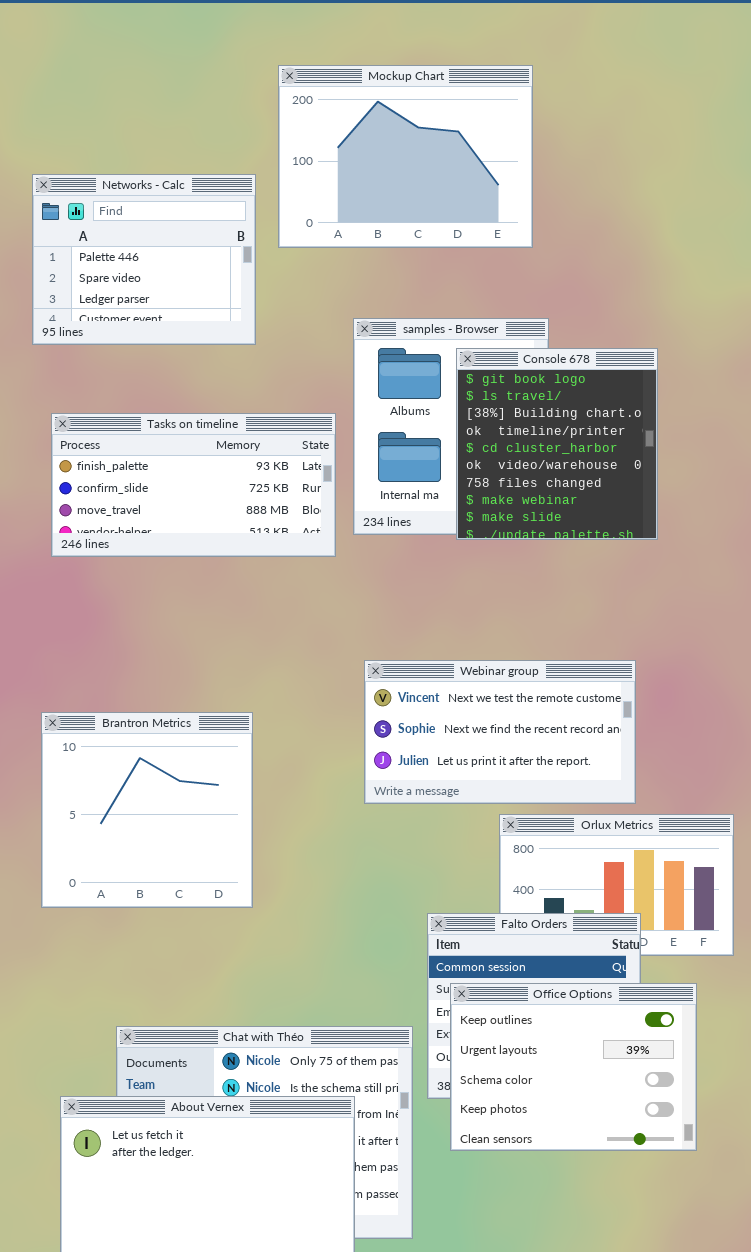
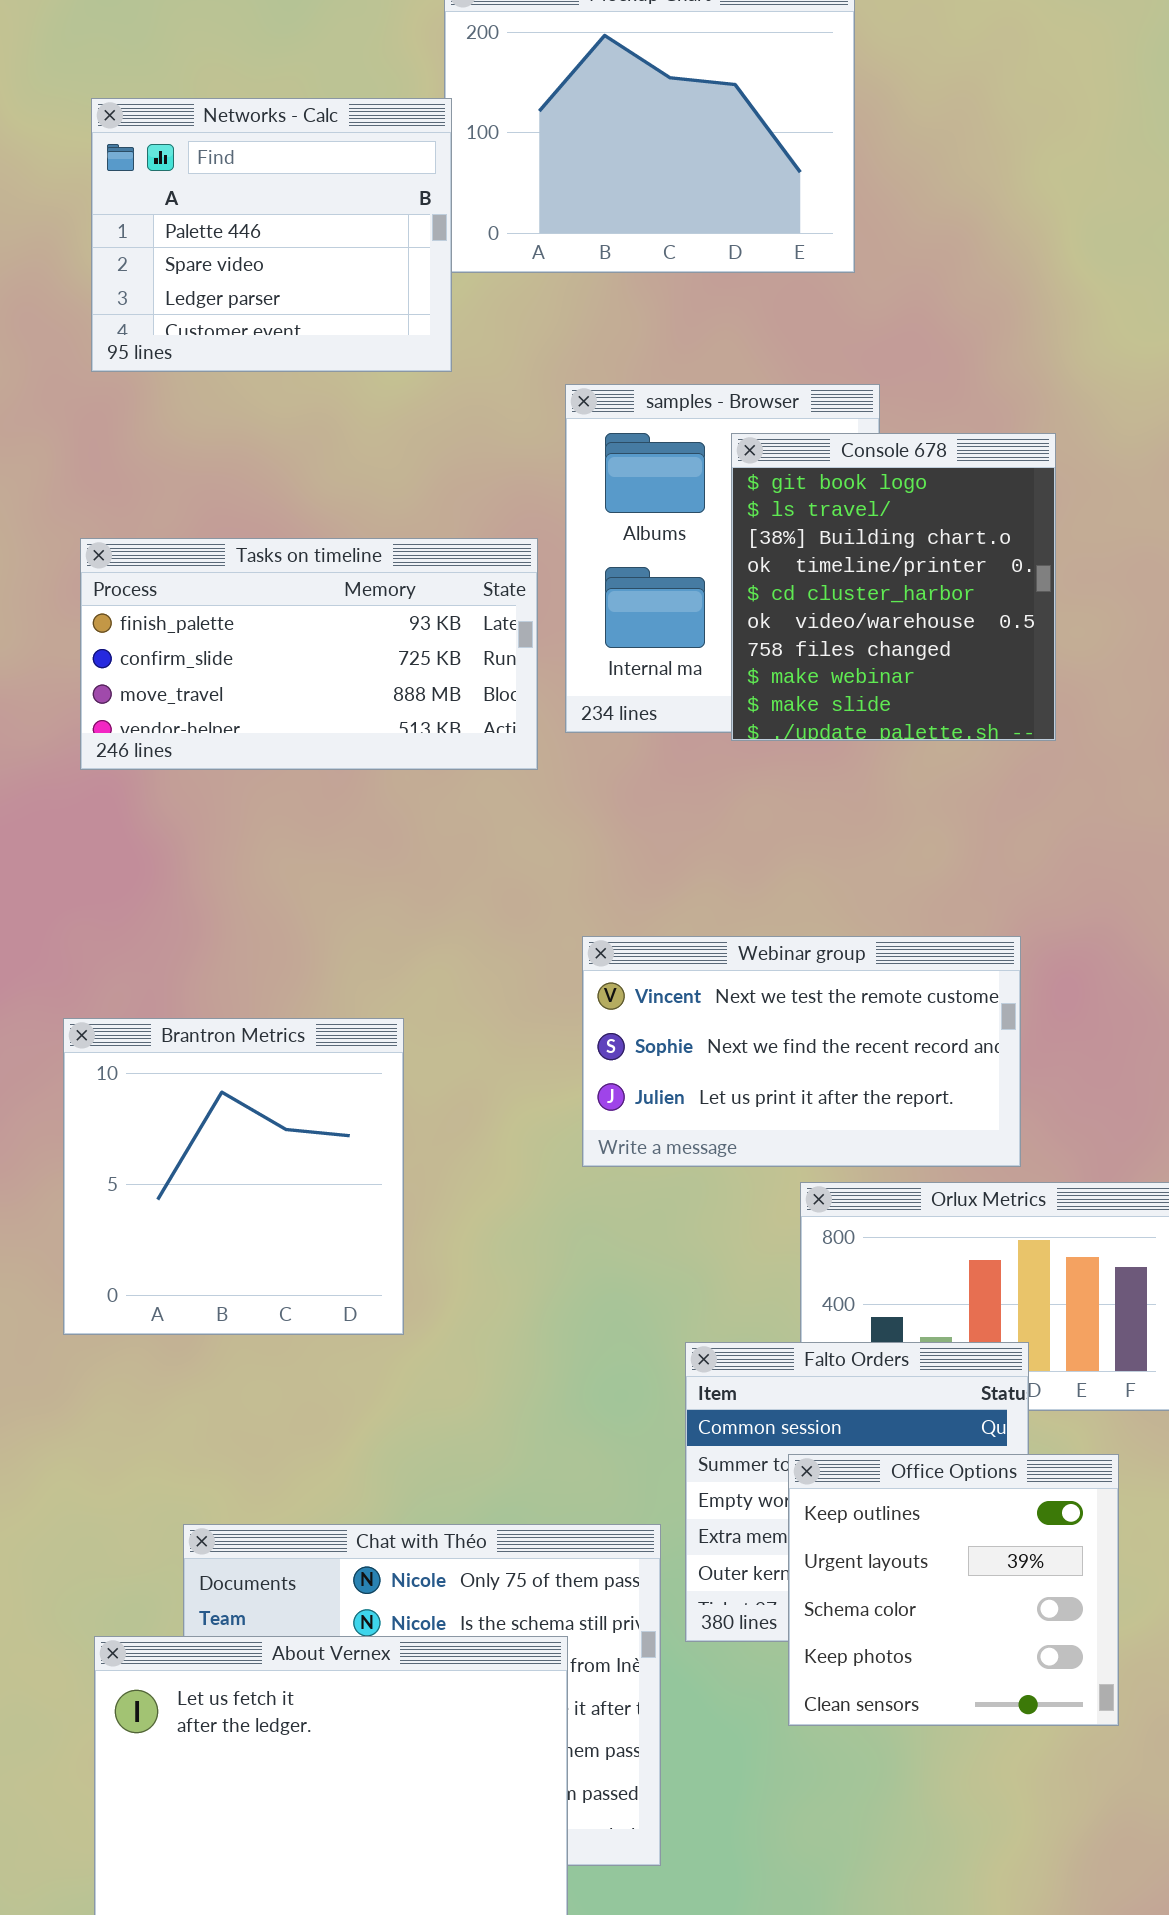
Networks - Calc: [32,174,256,345] -> [91,98,452,372], moved
Office Options: [450,983,697,1151] -> [788,1454,1119,1726], resized

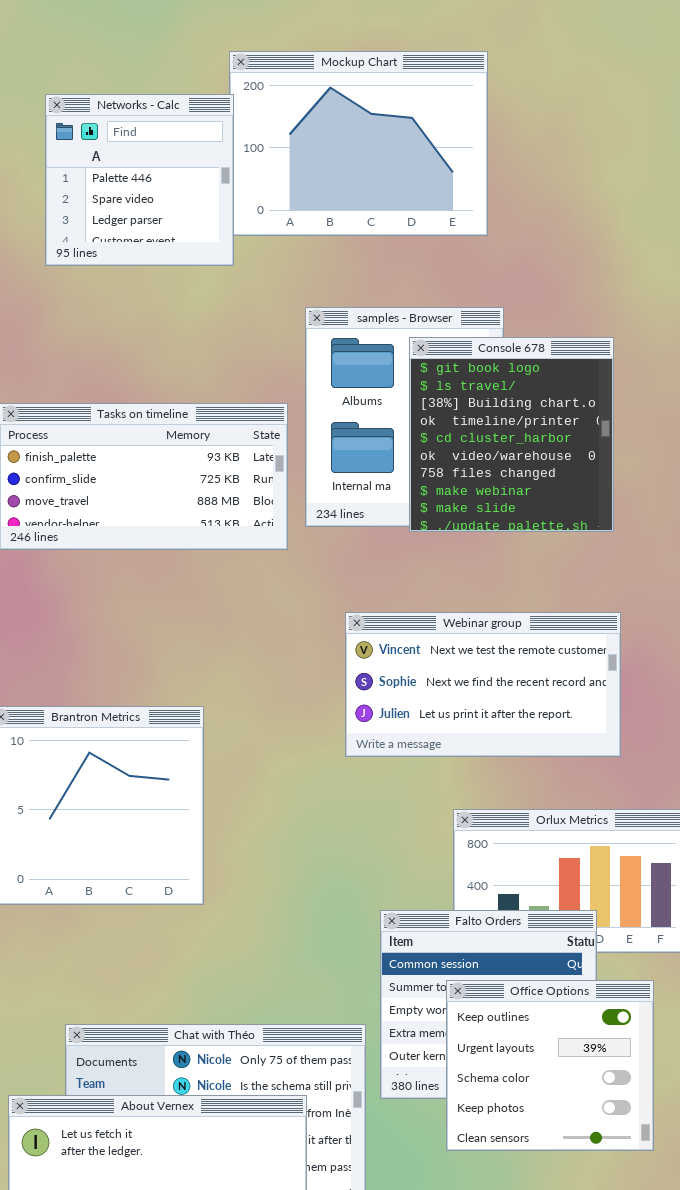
Networks - Calc: [91,98,452,372] -> [45,94,234,266], moved, resized
Webinar group: [582,936,1021,1167] -> [345,612,621,757], moved

